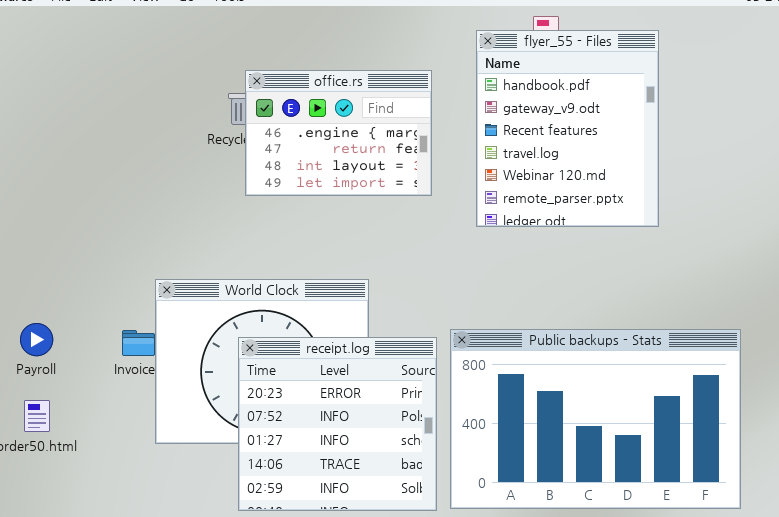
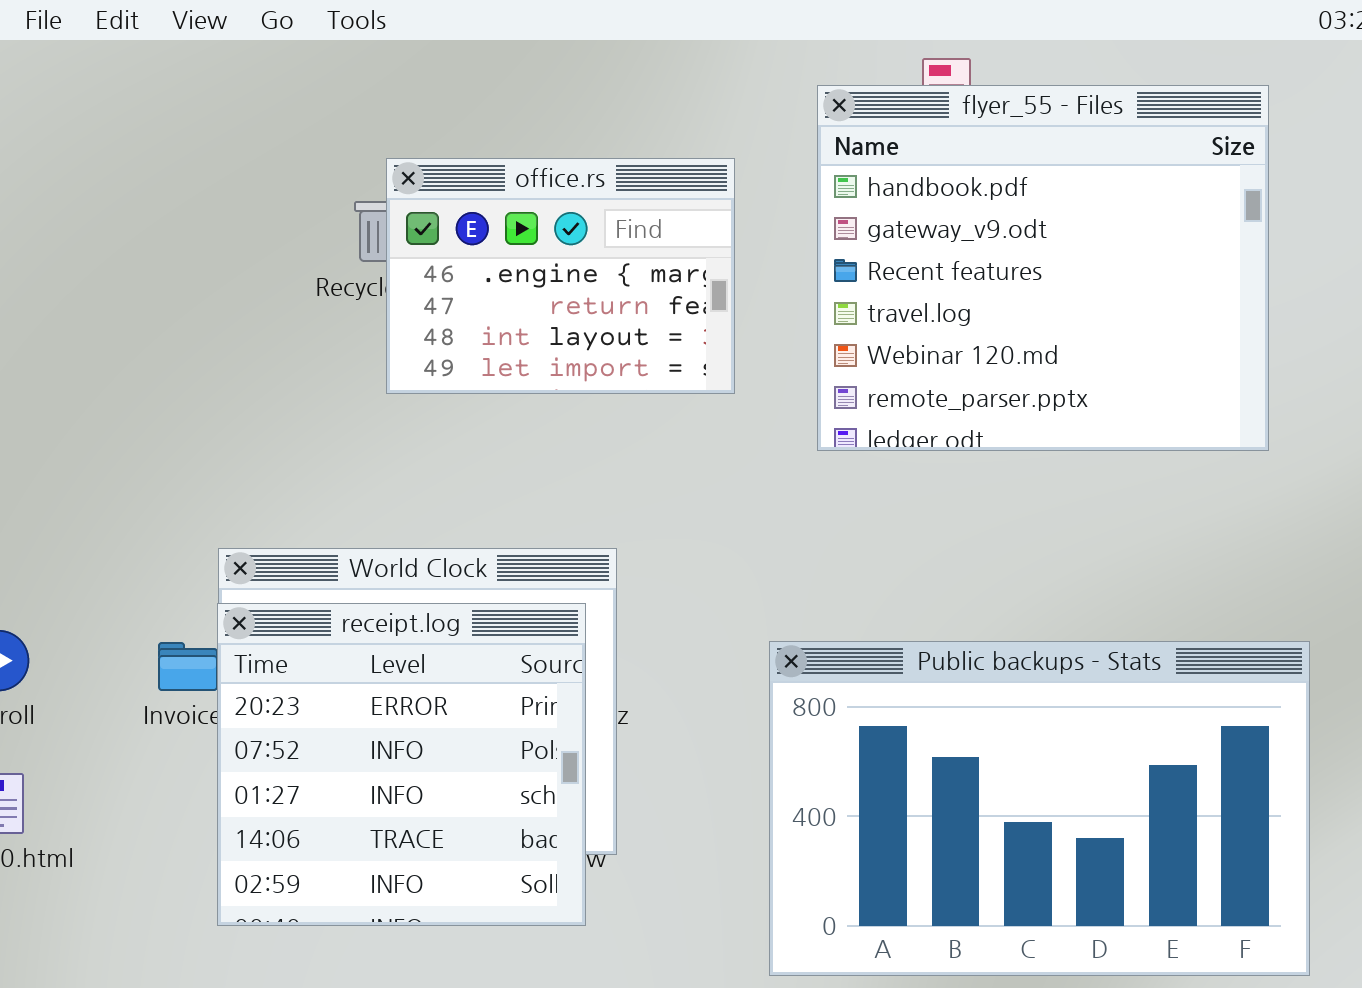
flyer_55 - Files: [476,30,659,227] -> [817,85,1269,451], resized
receipt.log: [238,337,437,511] -> [217,603,586,926], moved

